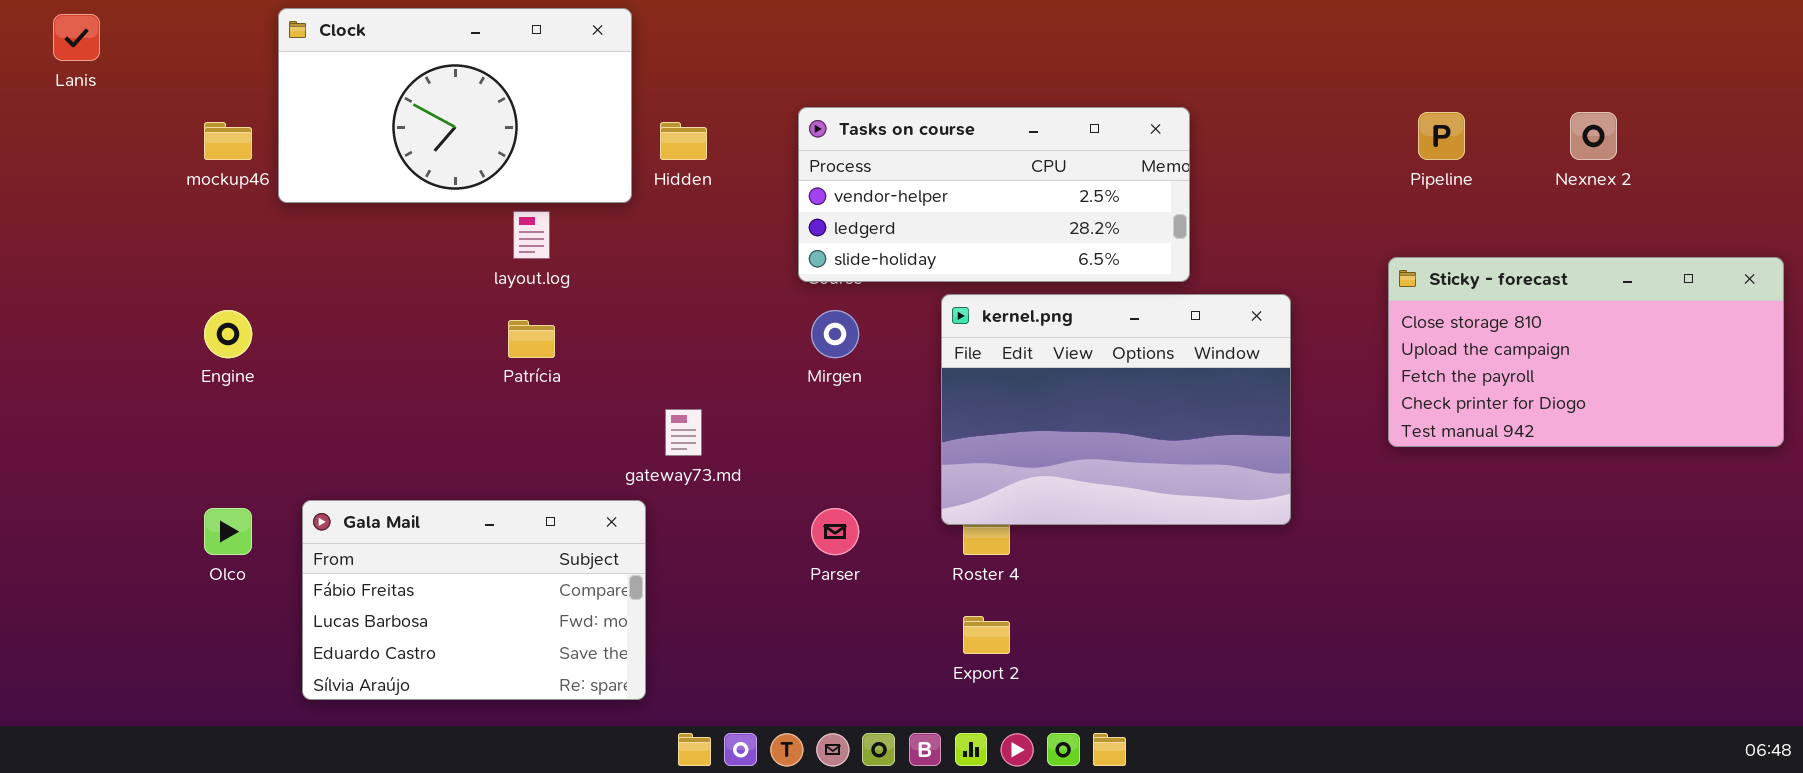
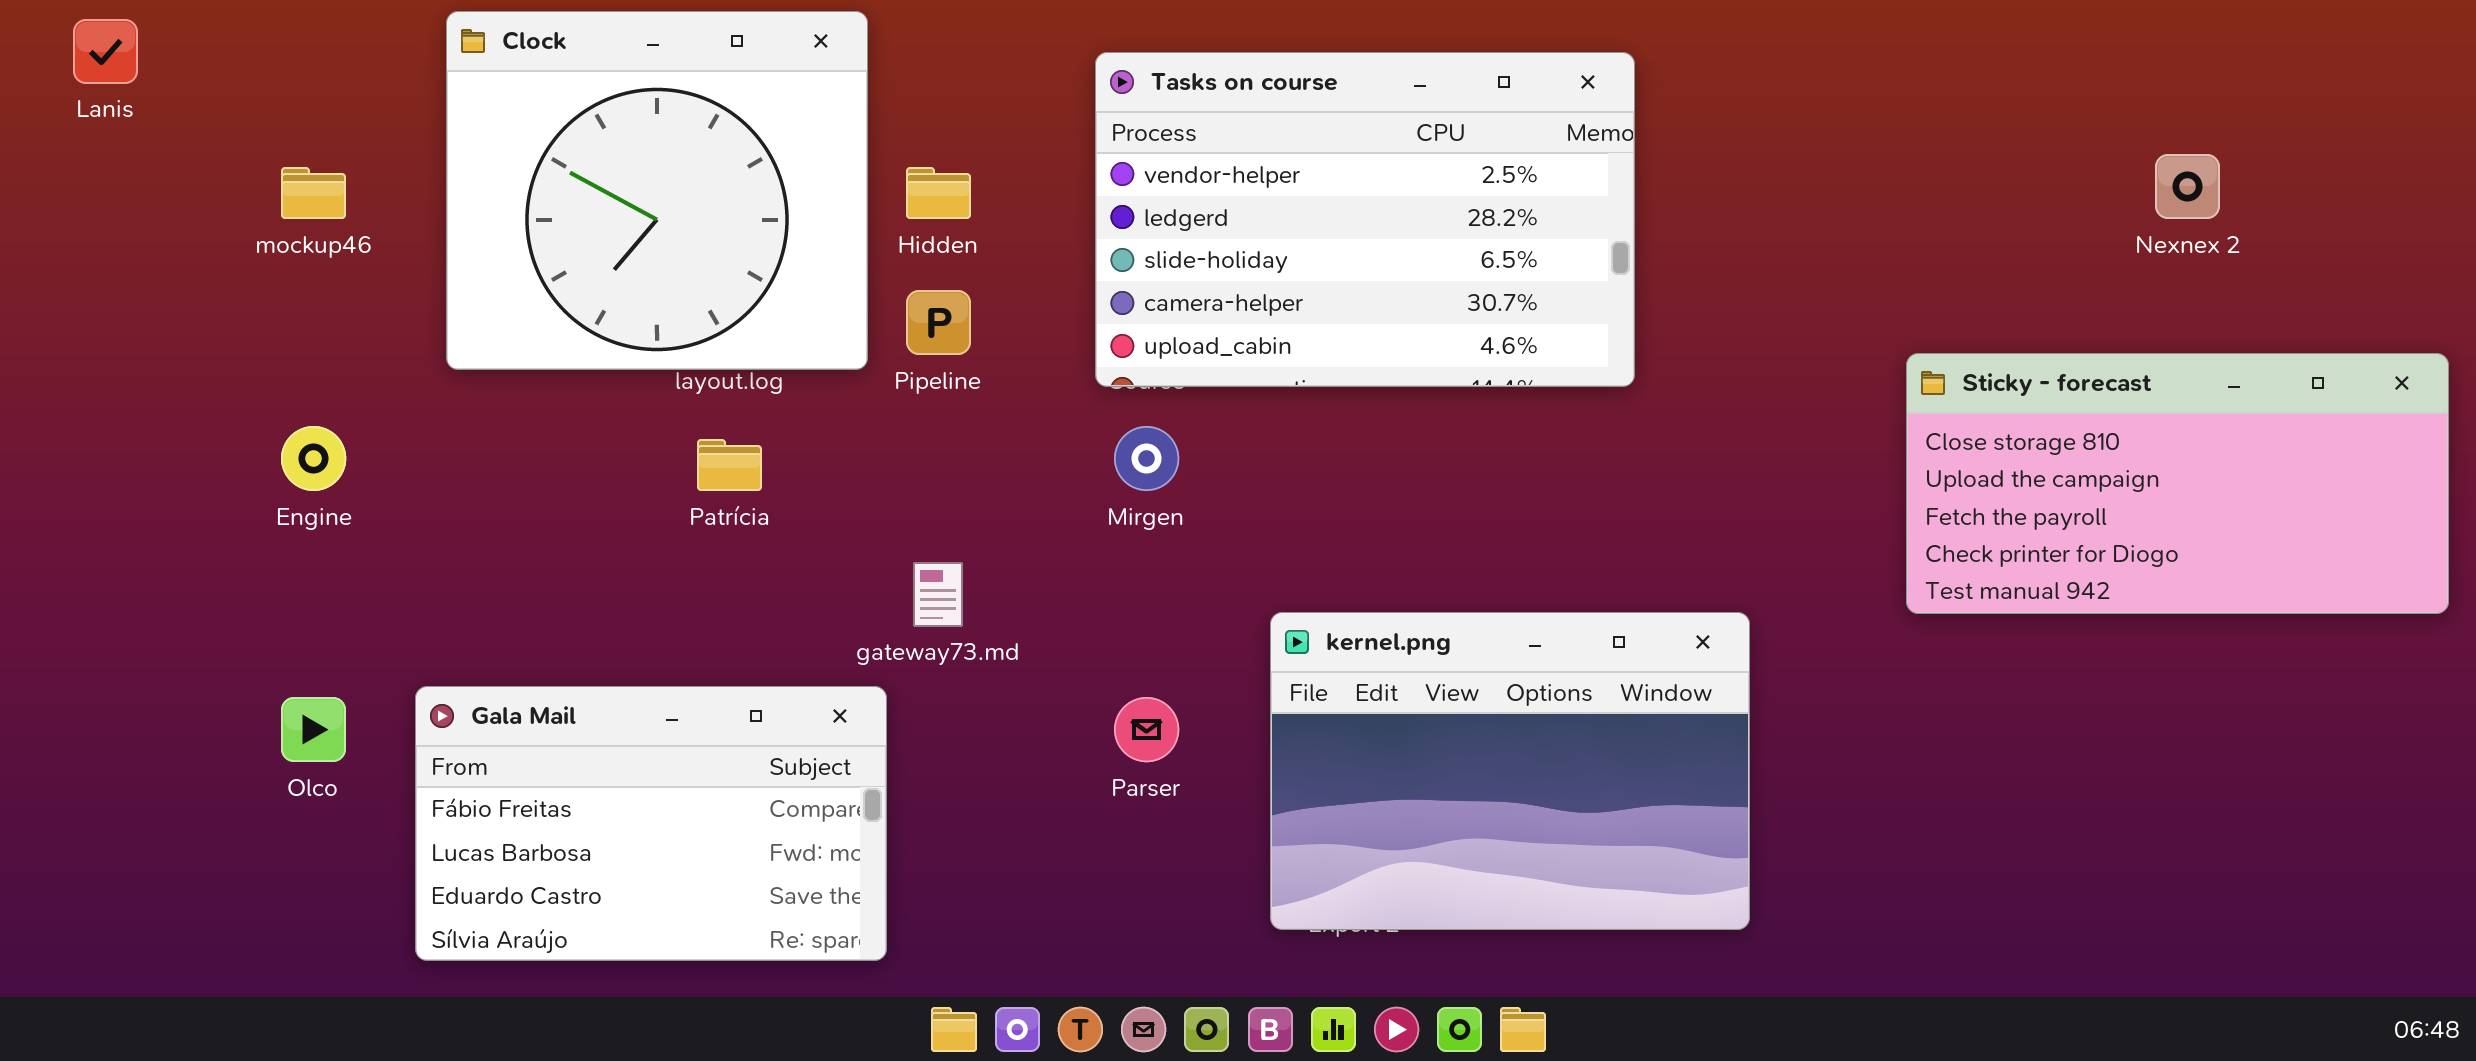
Clock: [278,8,632,203] -> [446,11,868,370], resized
Tasks on course: [798,107,1190,282] -> [1095,52,1635,387], resized
Pipeline: [1418,112,1465,160] -> [906,290,971,355], moved
kernel.png: [941,294,1291,525] -> [1270,612,1750,930], moved

